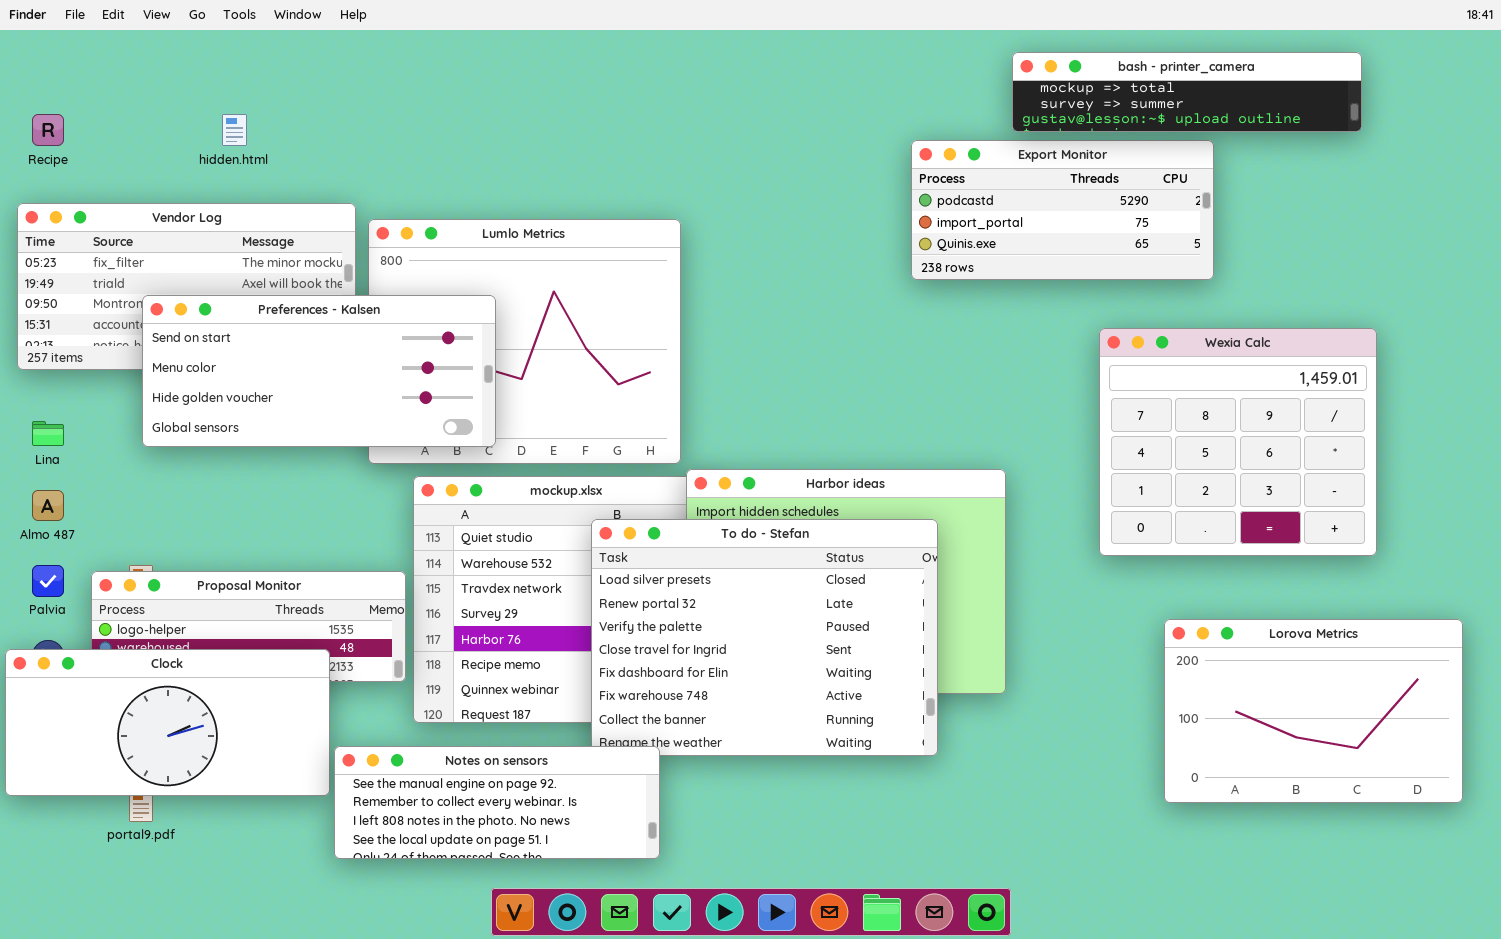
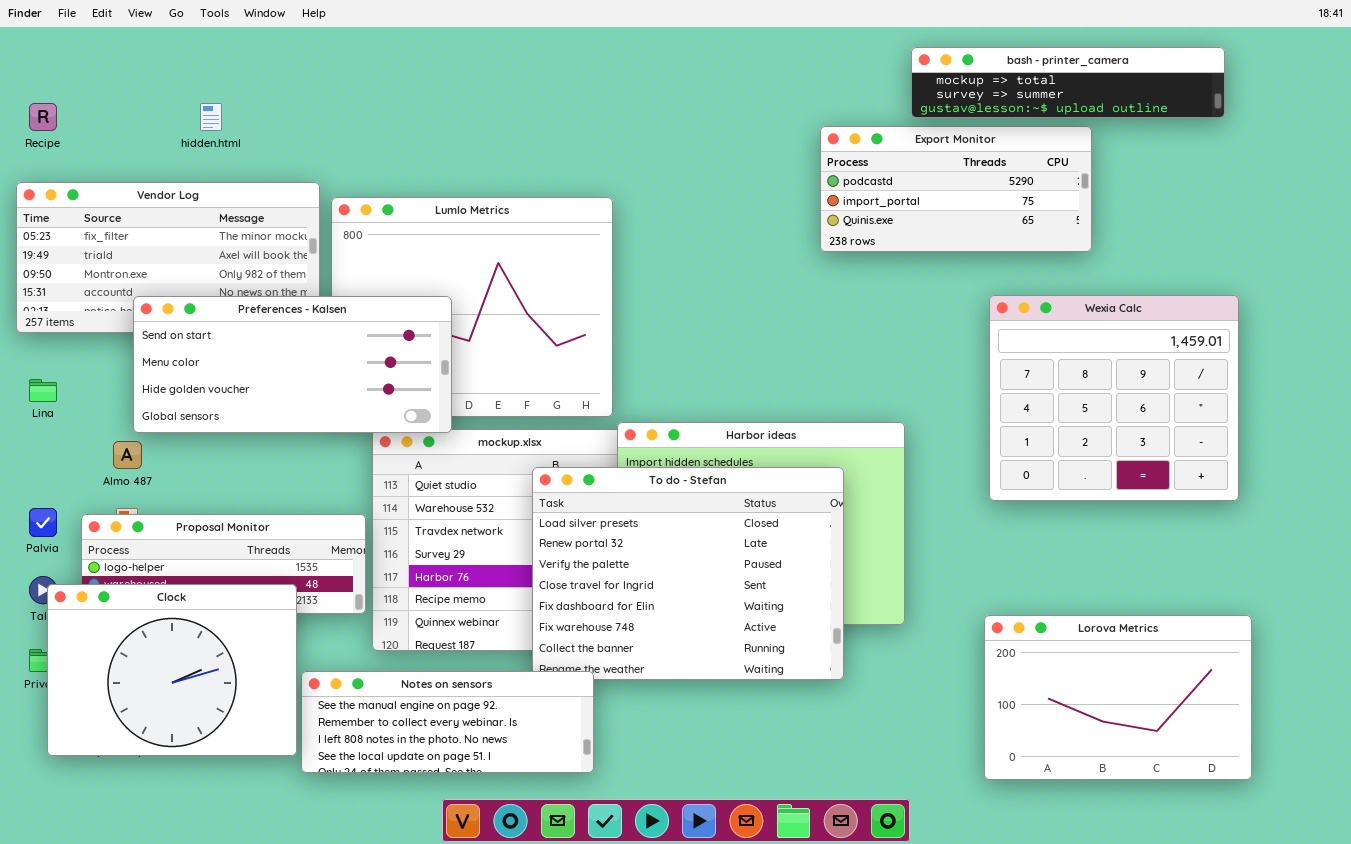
Preferences - Kalsen: [142,295,496,447] -> [133,296,452,433], moved
Almo 487: [32,490,64,521] -> [113,441,142,469], moved
Lorova Metrics: [1164,619,1463,803] -> [984,615,1252,780], moved
Clock: [5,649,330,796] -> [47,584,297,756], resized

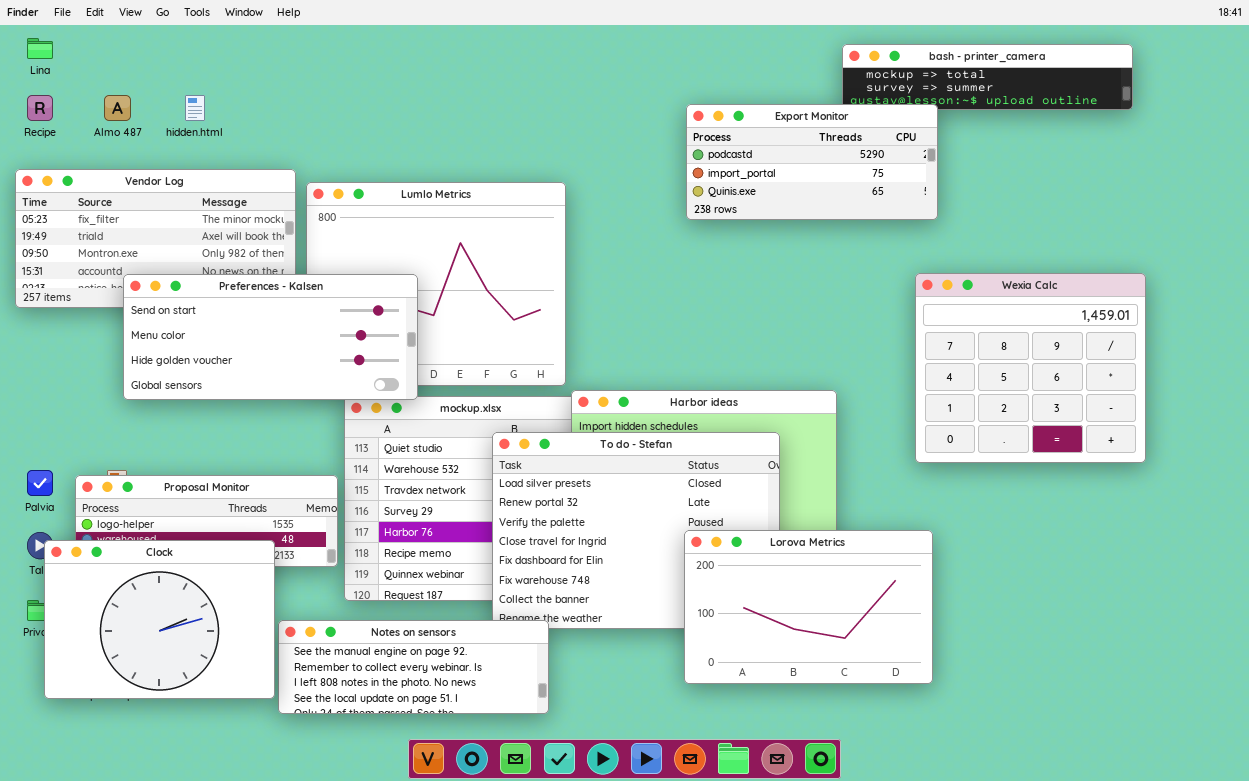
Export Monitor: [820,126,1092,252] -> [686,104,938,220], moved
Lina: [29,379,57,402] -> [27,38,53,59], moved
Almo 487: [113,441,142,469] -> [104,95,131,121], moved
Lorova Metrics: [984,615,1252,780] -> [684,530,933,684], moved

